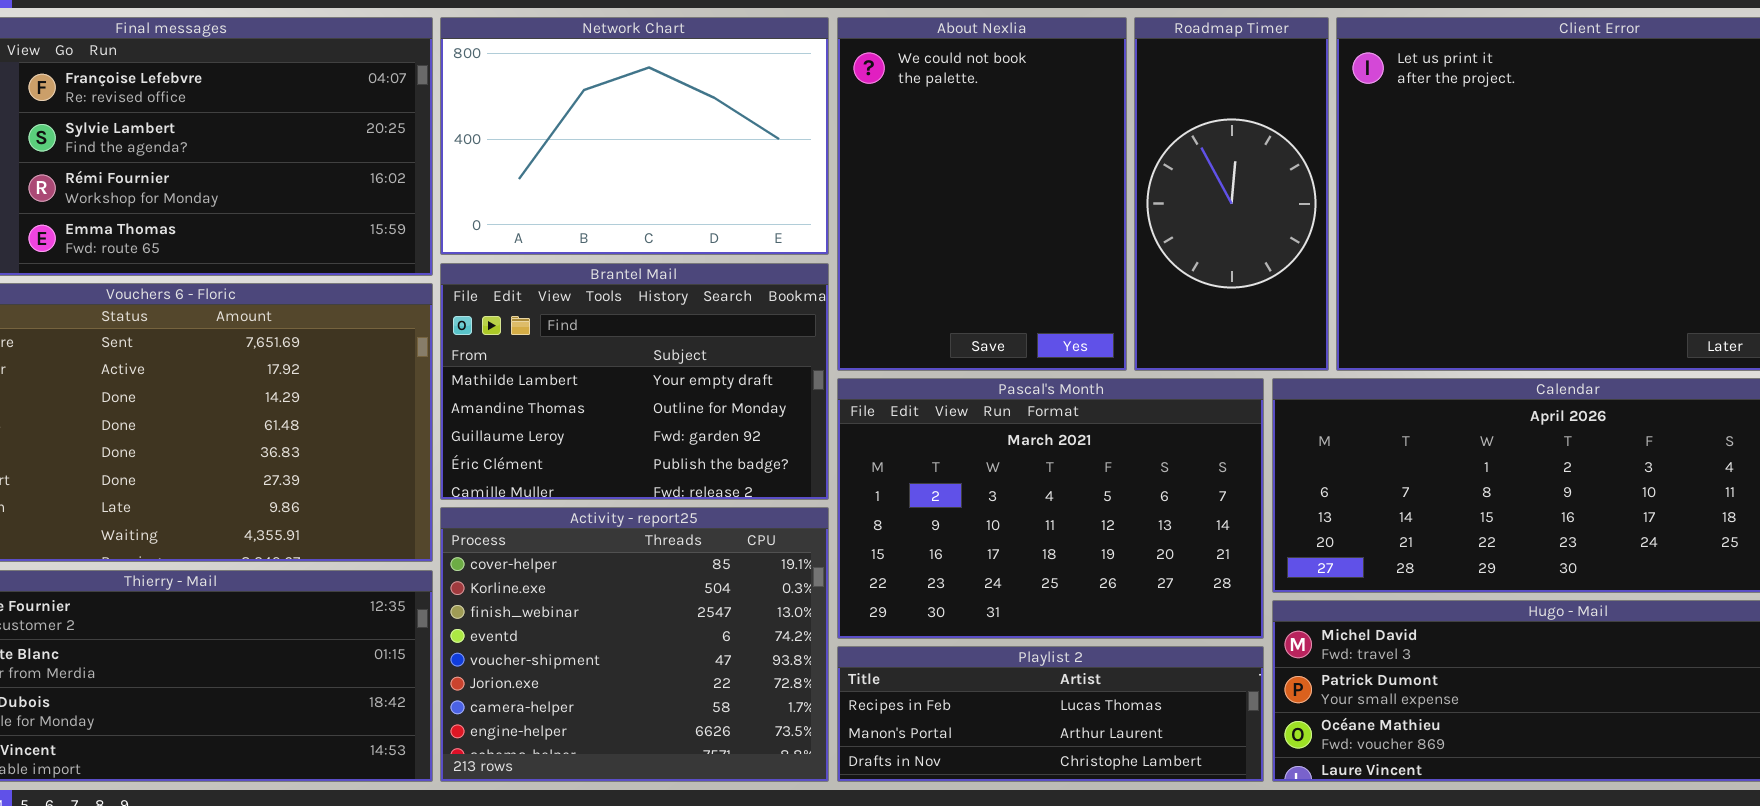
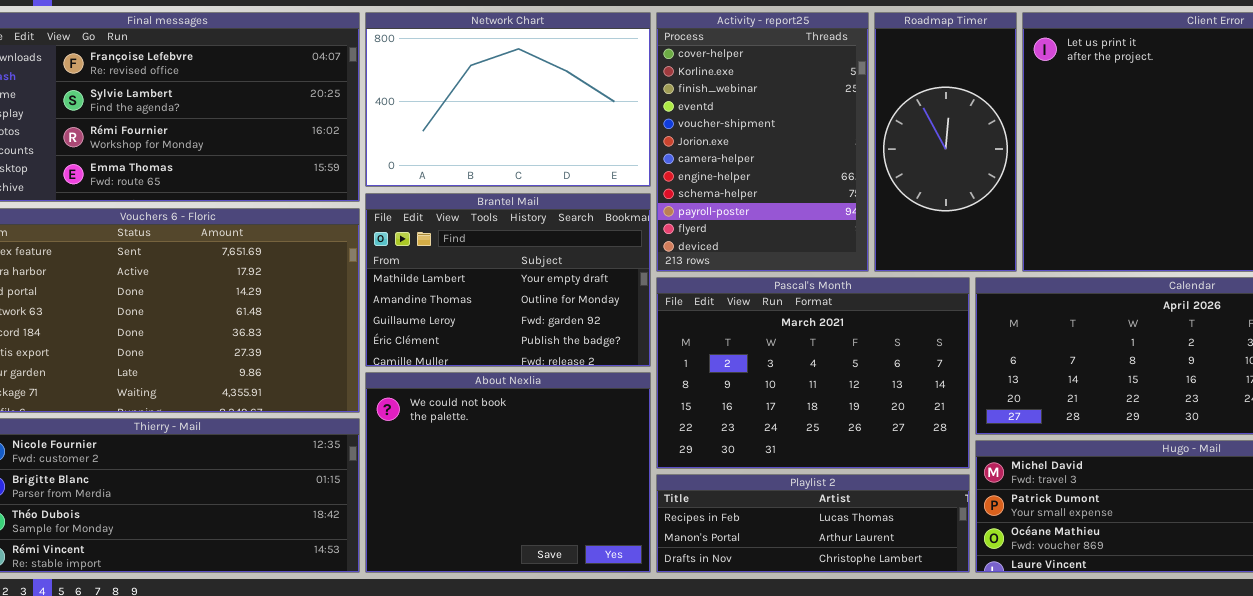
About Nexlia: [837,17,1127,371] -> [365,372,651,573], moved, resized
Activity - report25: [440,507,829,782] -> [656,12,869,272], moved, resized

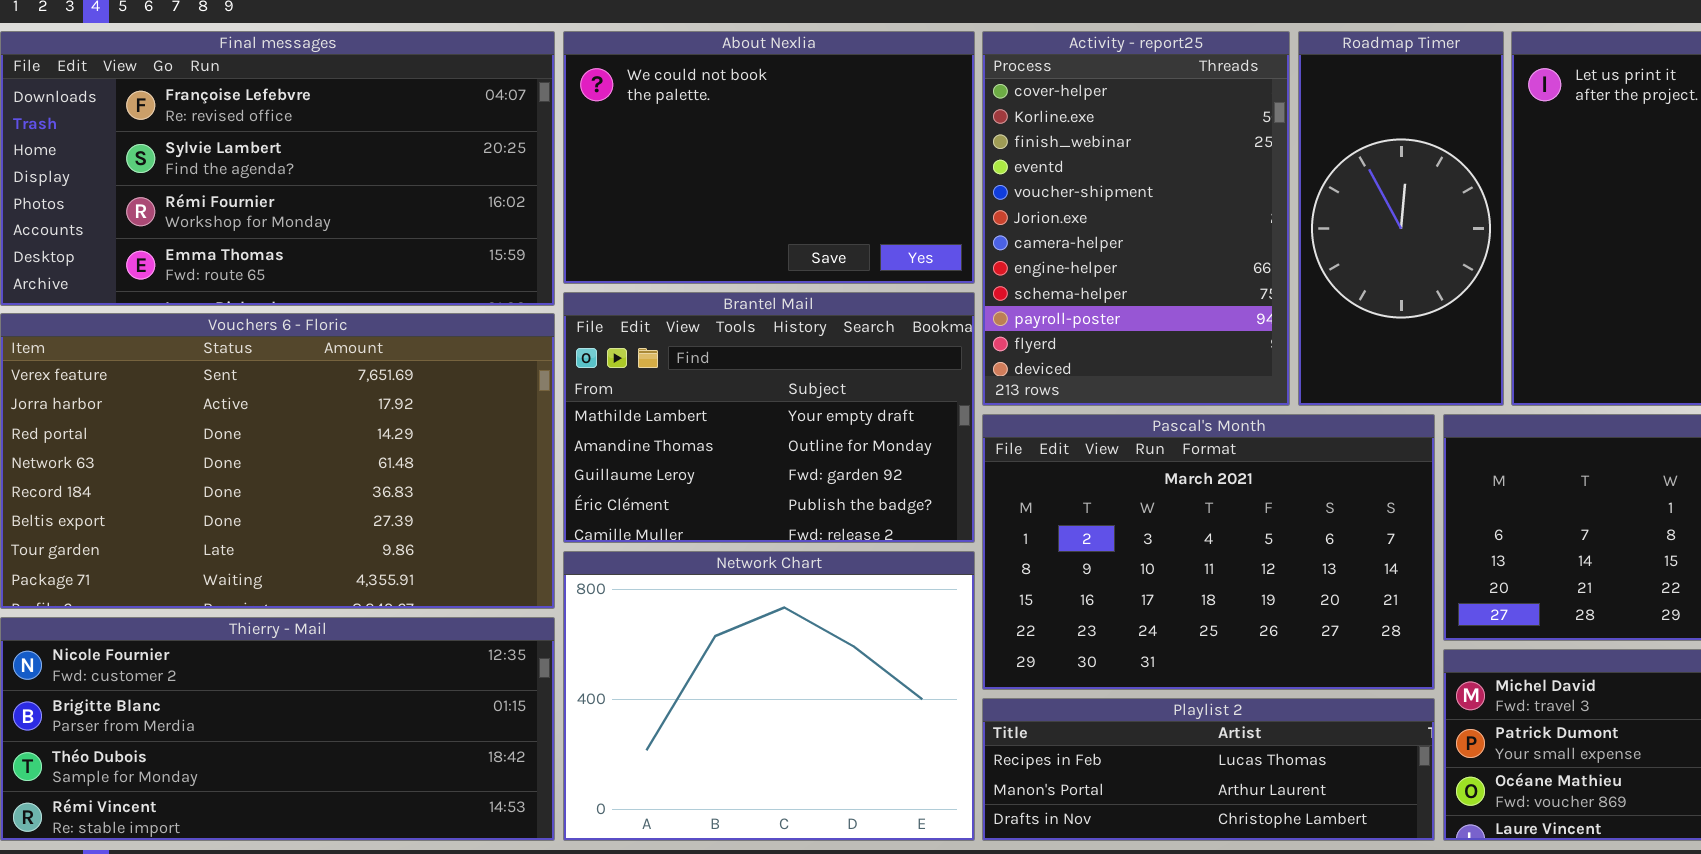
Network Chart: [365,12,651,187] -> [563,551,975,841], moved, resized
About Nexlia: [365,372,651,573] -> [563,31,975,284], moved, resized

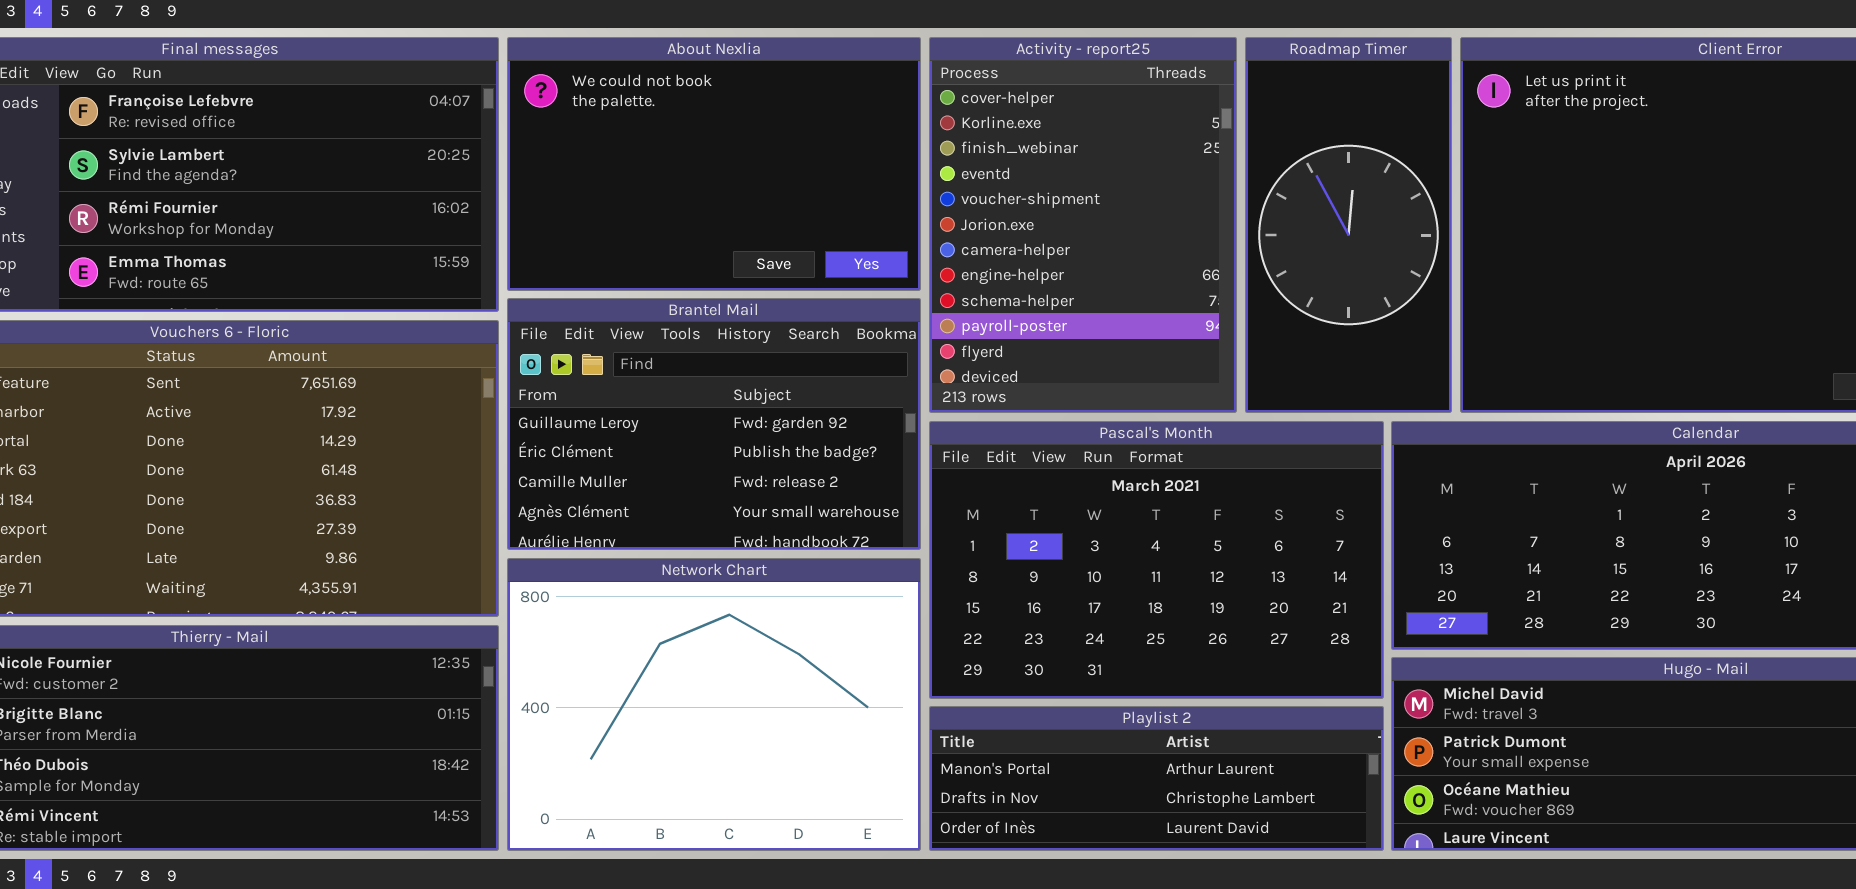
Brantel Mail: [563,292,975,543] -> [507,298,921,550], scrolled down 2 rows
Playlist 2: [982,698,1435,841] -> [929,706,1384,851], scrolled down 1 row

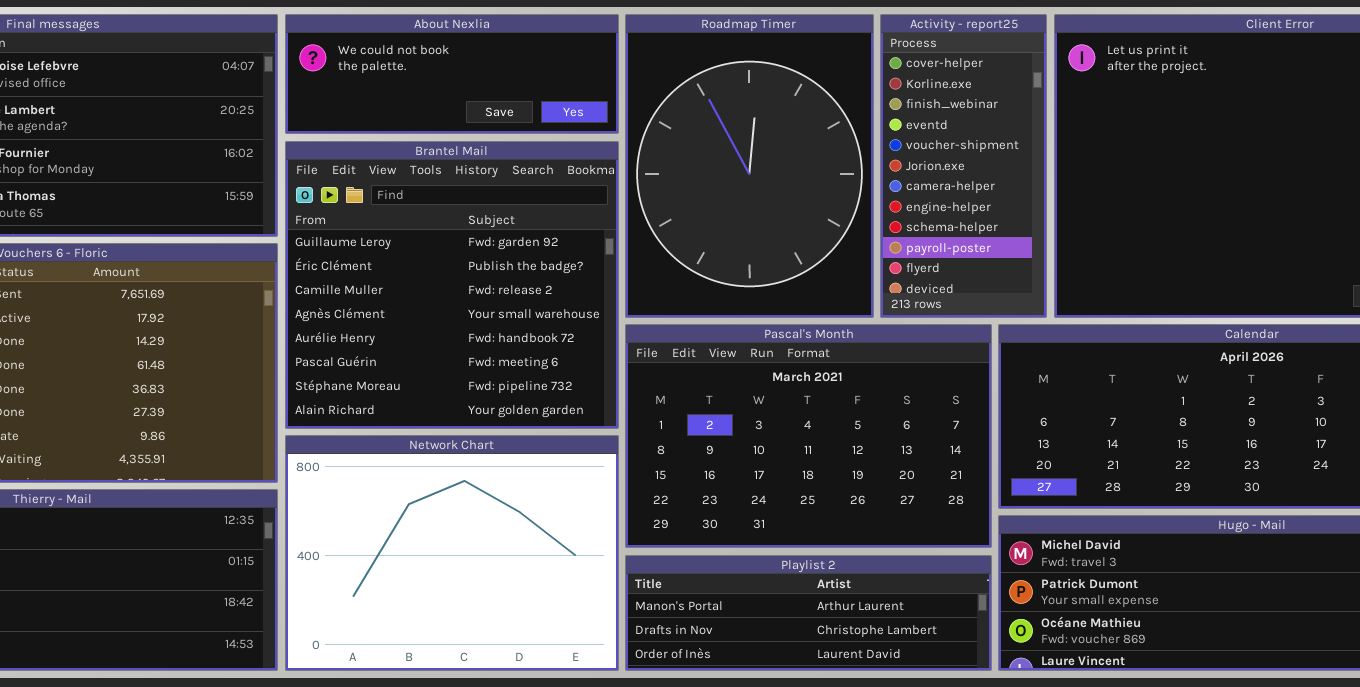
About Nexlia: [507,37,921,291] -> [285,14,619,134], resized
Activity - report25: [929,37,1237,413] -> [880,14,1047,318], moved, resized
Roadmap Timer: [1245,37,1452,413] -> [625,14,874,318], moved, resized
Brantel Mail: [507,298,921,550] -> [285,141,619,429], resized

